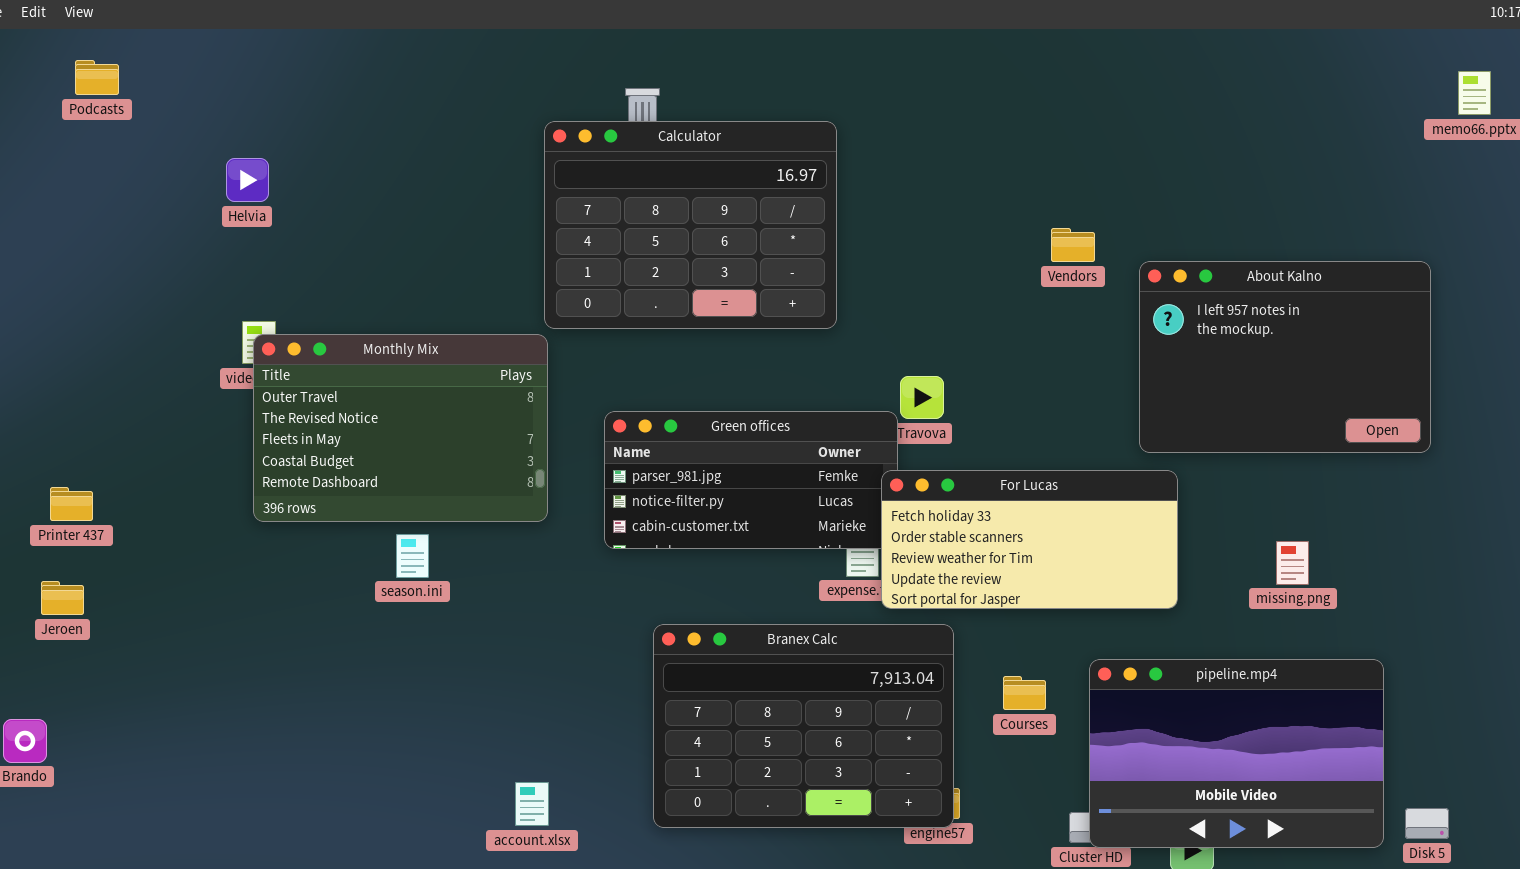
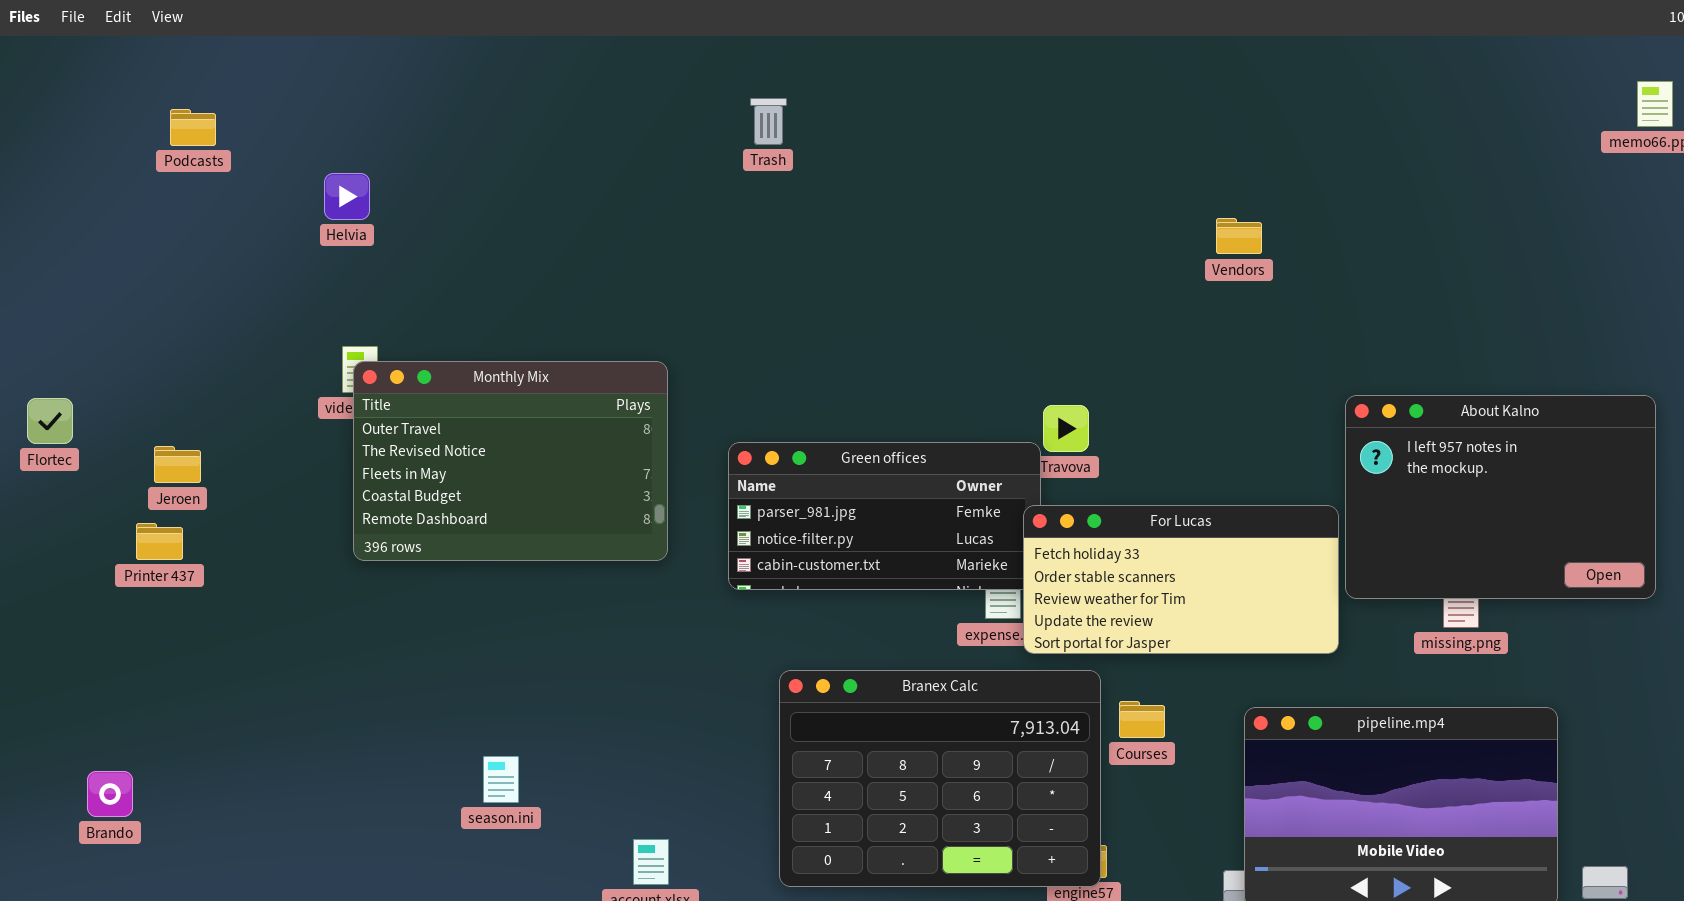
Podcasts: [75,60,119,95] -> [170,109,216,146], moved
Calculator: [544,121,837,329] -> none, closed
Vendors: [1051,228,1095,262] -> [1216,218,1262,254], moved
About Kalno: [1139,261,1431,453] -> [1345,395,1656,599], moved
season.ini: [396,534,429,578] -> [483,756,519,803], moved
Jeroen: [41,581,84,615] -> [154,446,201,483], moved
Courses: [1003,676,1046,710] -> [1119,701,1165,738], moved

